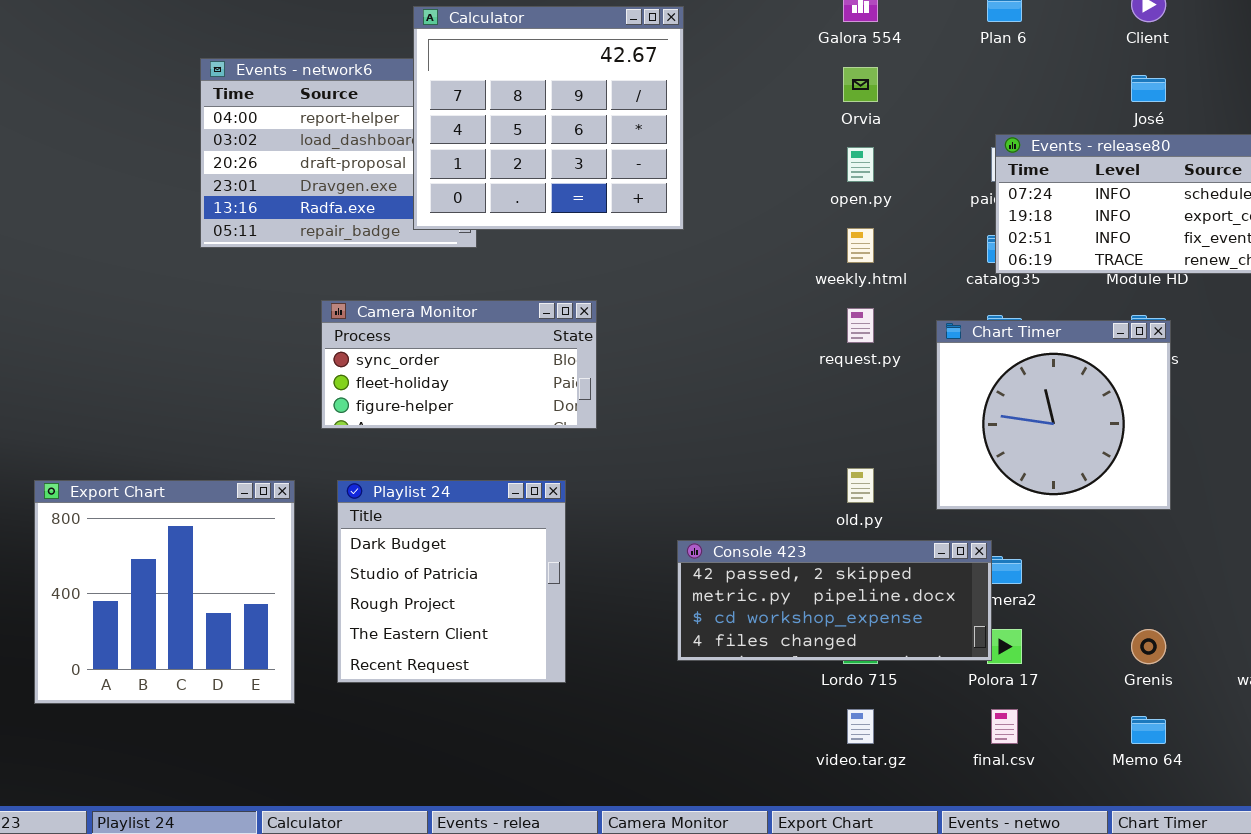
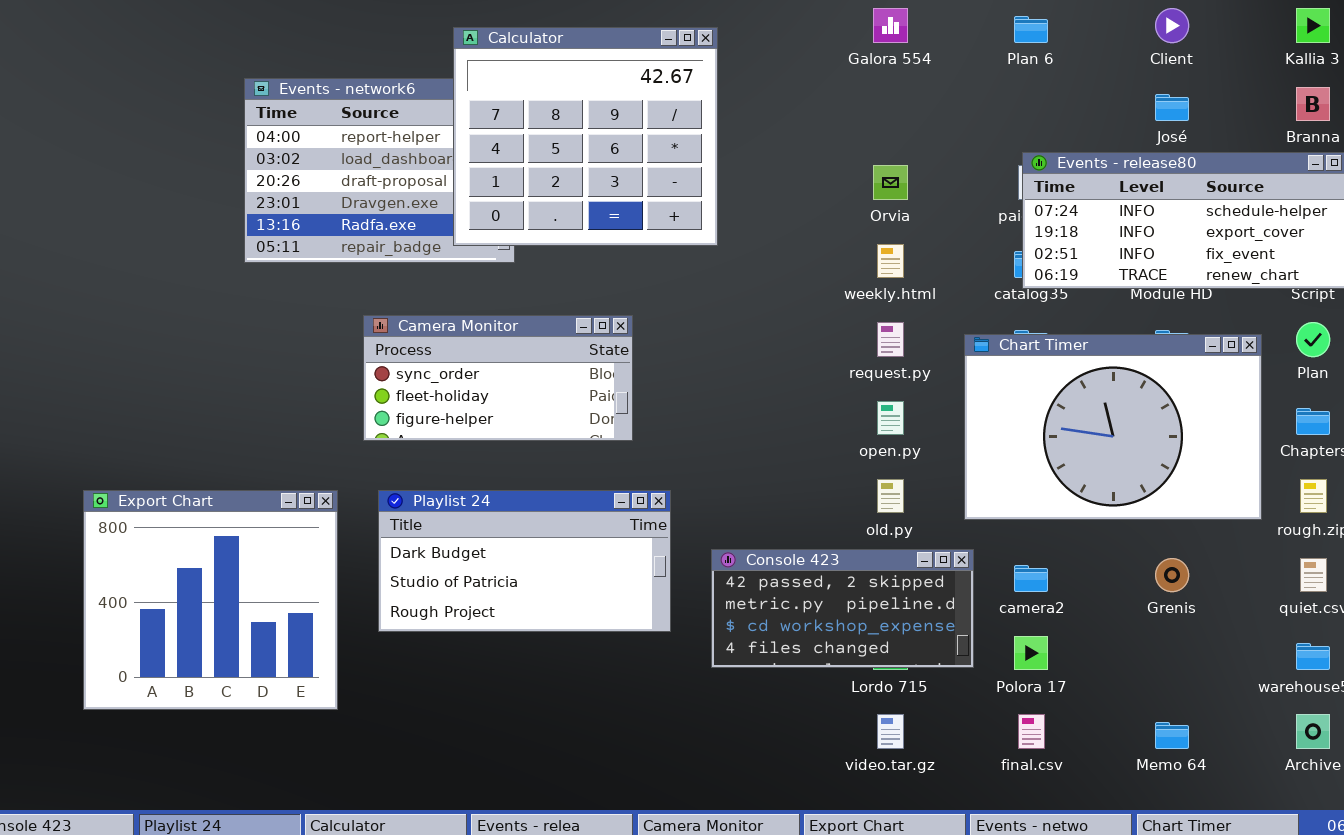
Orvia: [843,67,878,102] -> [873,165,908,200], moved
open.py: [847,147,874,182] -> [877,401,904,435], moved
Chart Timer: [936,320,1171,510] -> [964,334,1262,520], resized
Playlist 24: [337,480,566,683] -> [378,490,671,632], resized
Console 423: [677,540,992,661] -> [711,549,974,668], resized
Grenis: [1131,629,1166,664] -> [1155,558,1189,592], moved

